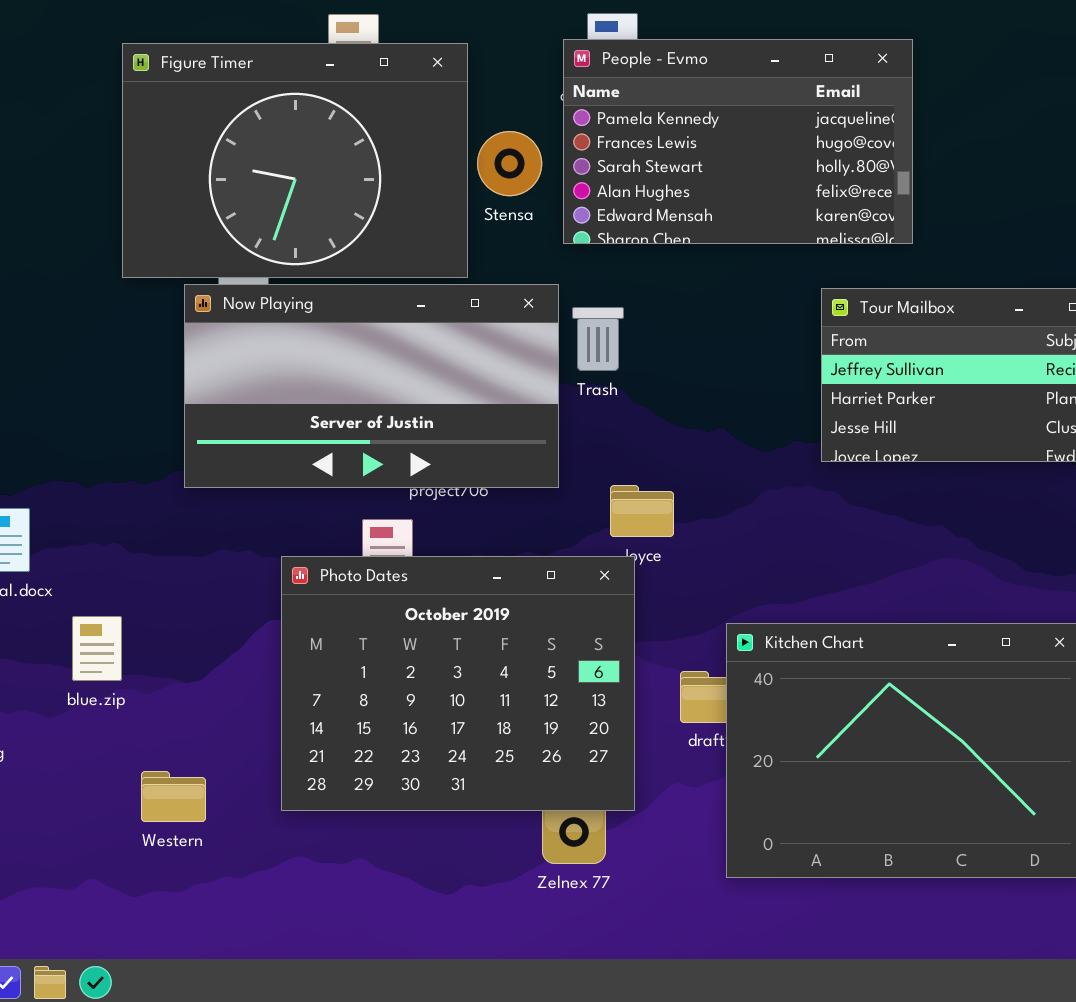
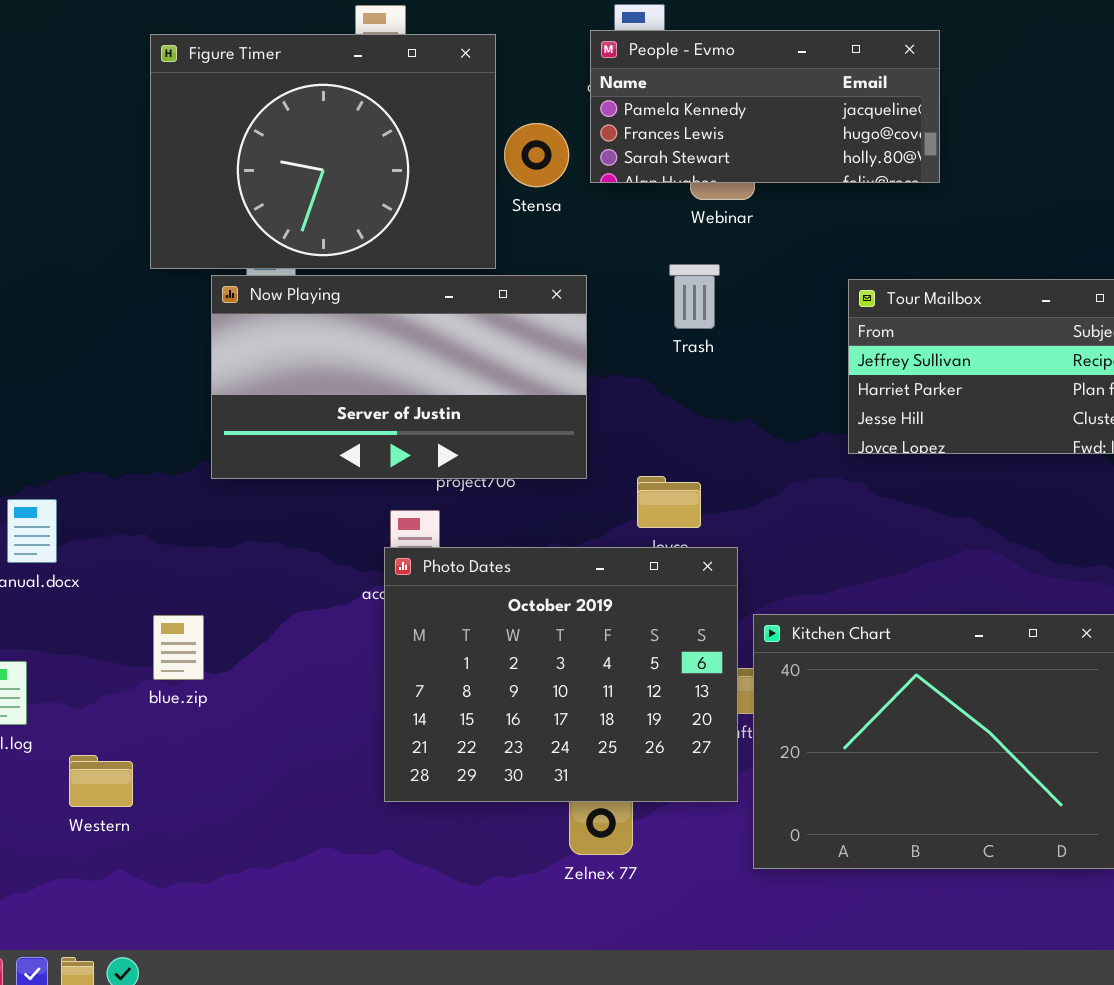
People - Evmo: [563,39,913,244] -> [590,30,940,183], resized
Trash: [572,307,624,371] -> [669,264,720,329], moved
Photo Dates: [281,556,635,811] -> [384,547,738,802], moved
blue.zip: [72,616,122,681] -> [153,615,204,680], moved
Western: [141,771,206,822] -> [69,755,133,807], moved

